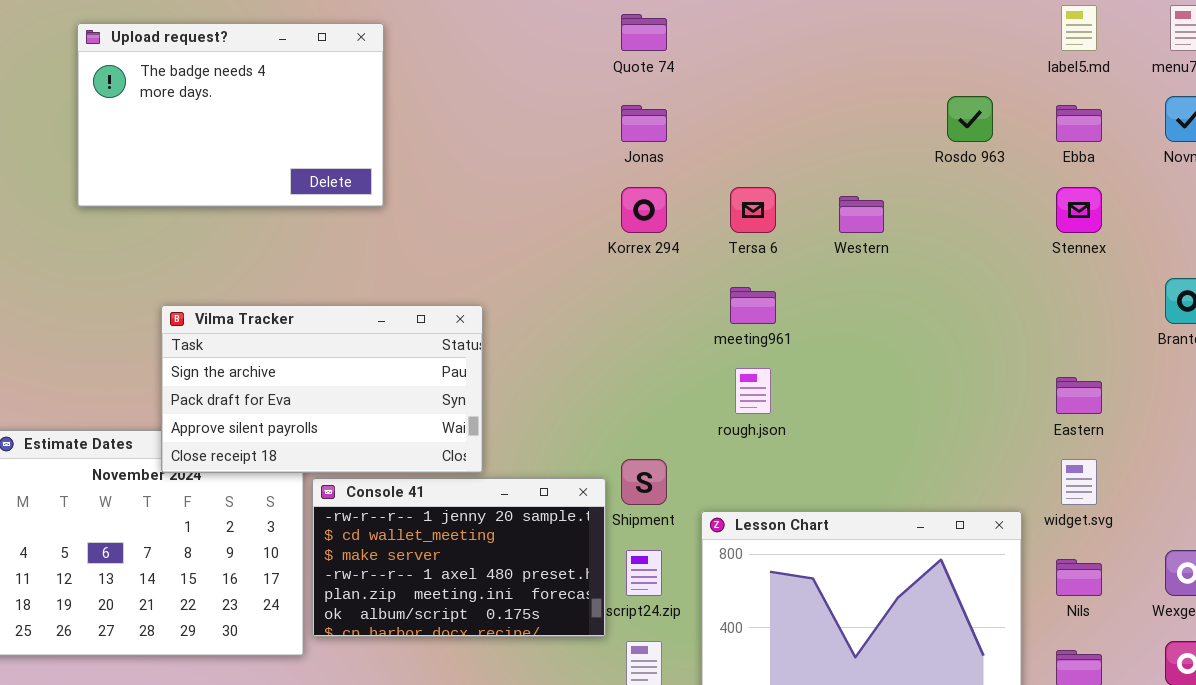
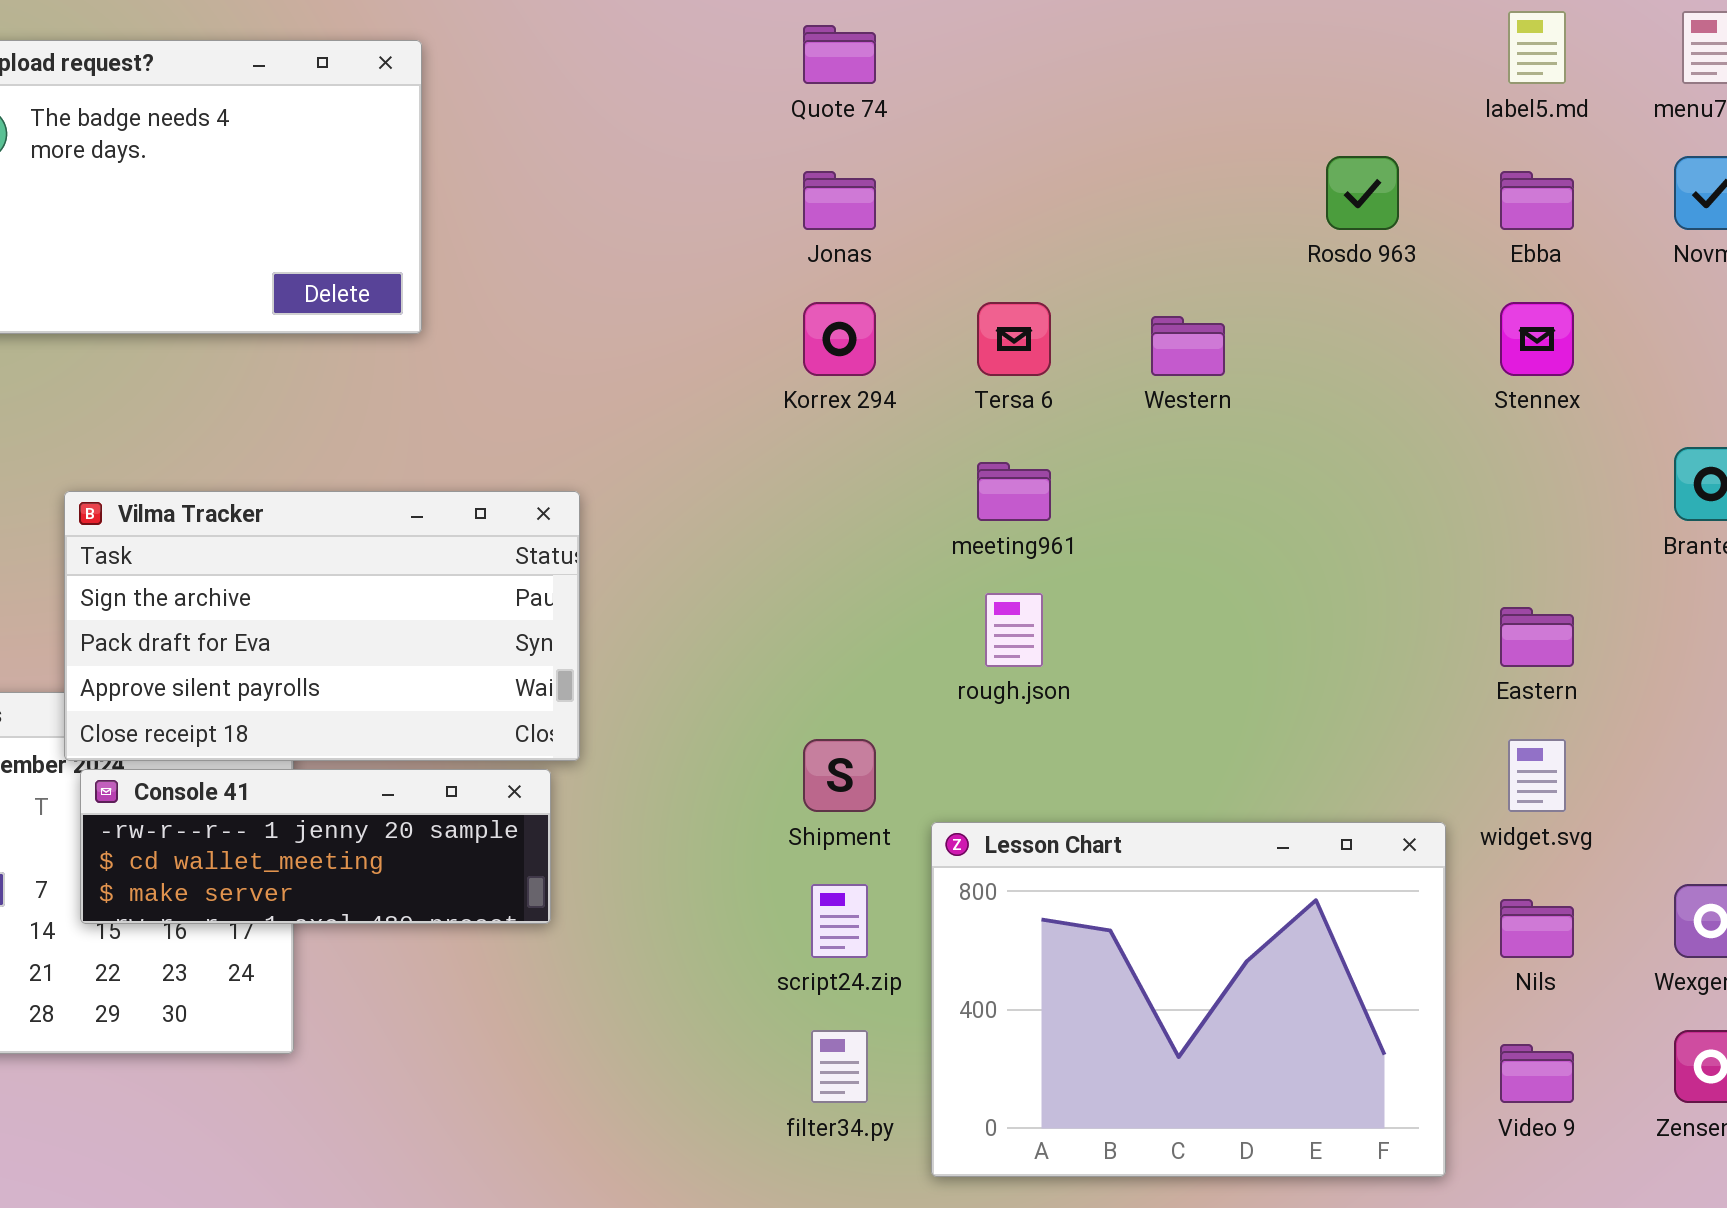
Console 41: [312,478,606,637] -> [80,769,551,924], moved, resized

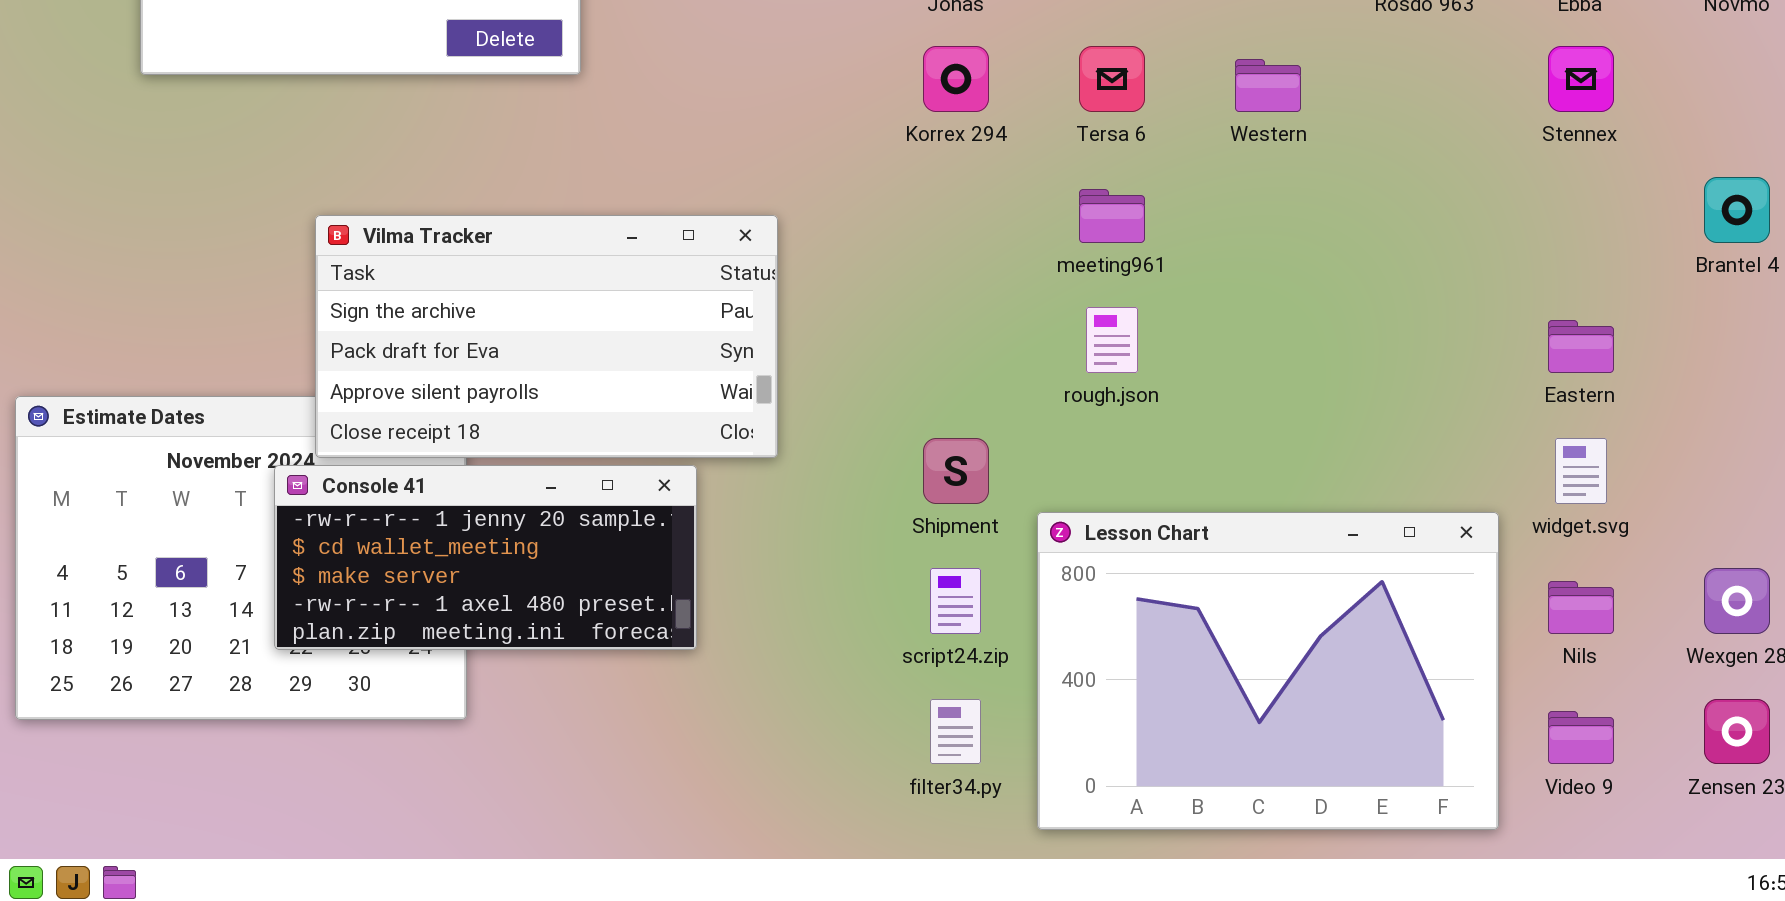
Vilma Tracker: [64,491,580,761] -> [315,215,778,458], moved
Console 41: [80,769,551,924] -> [274,465,697,650], resized

